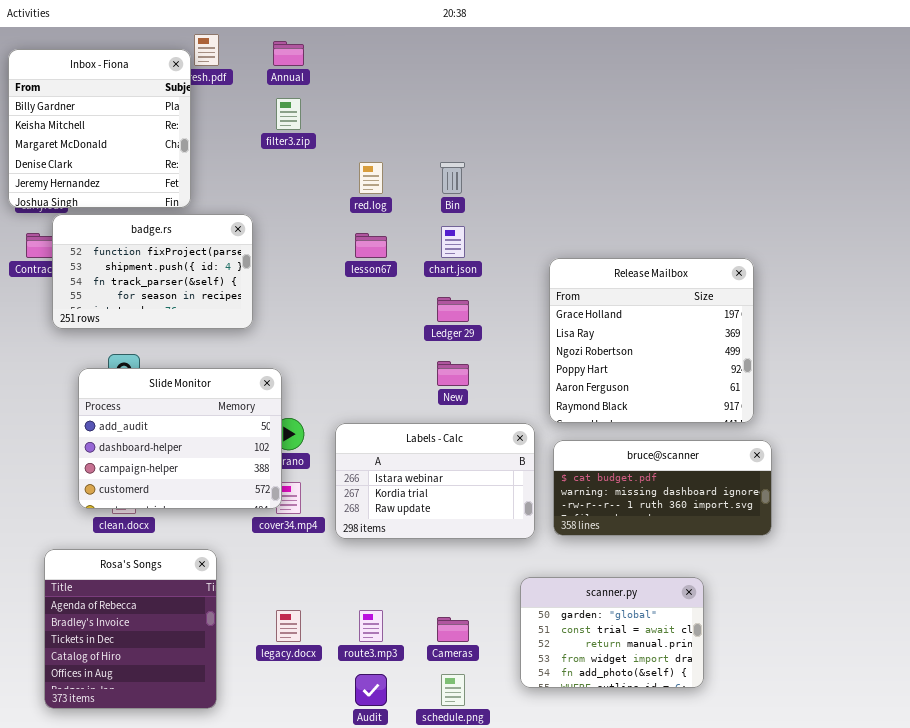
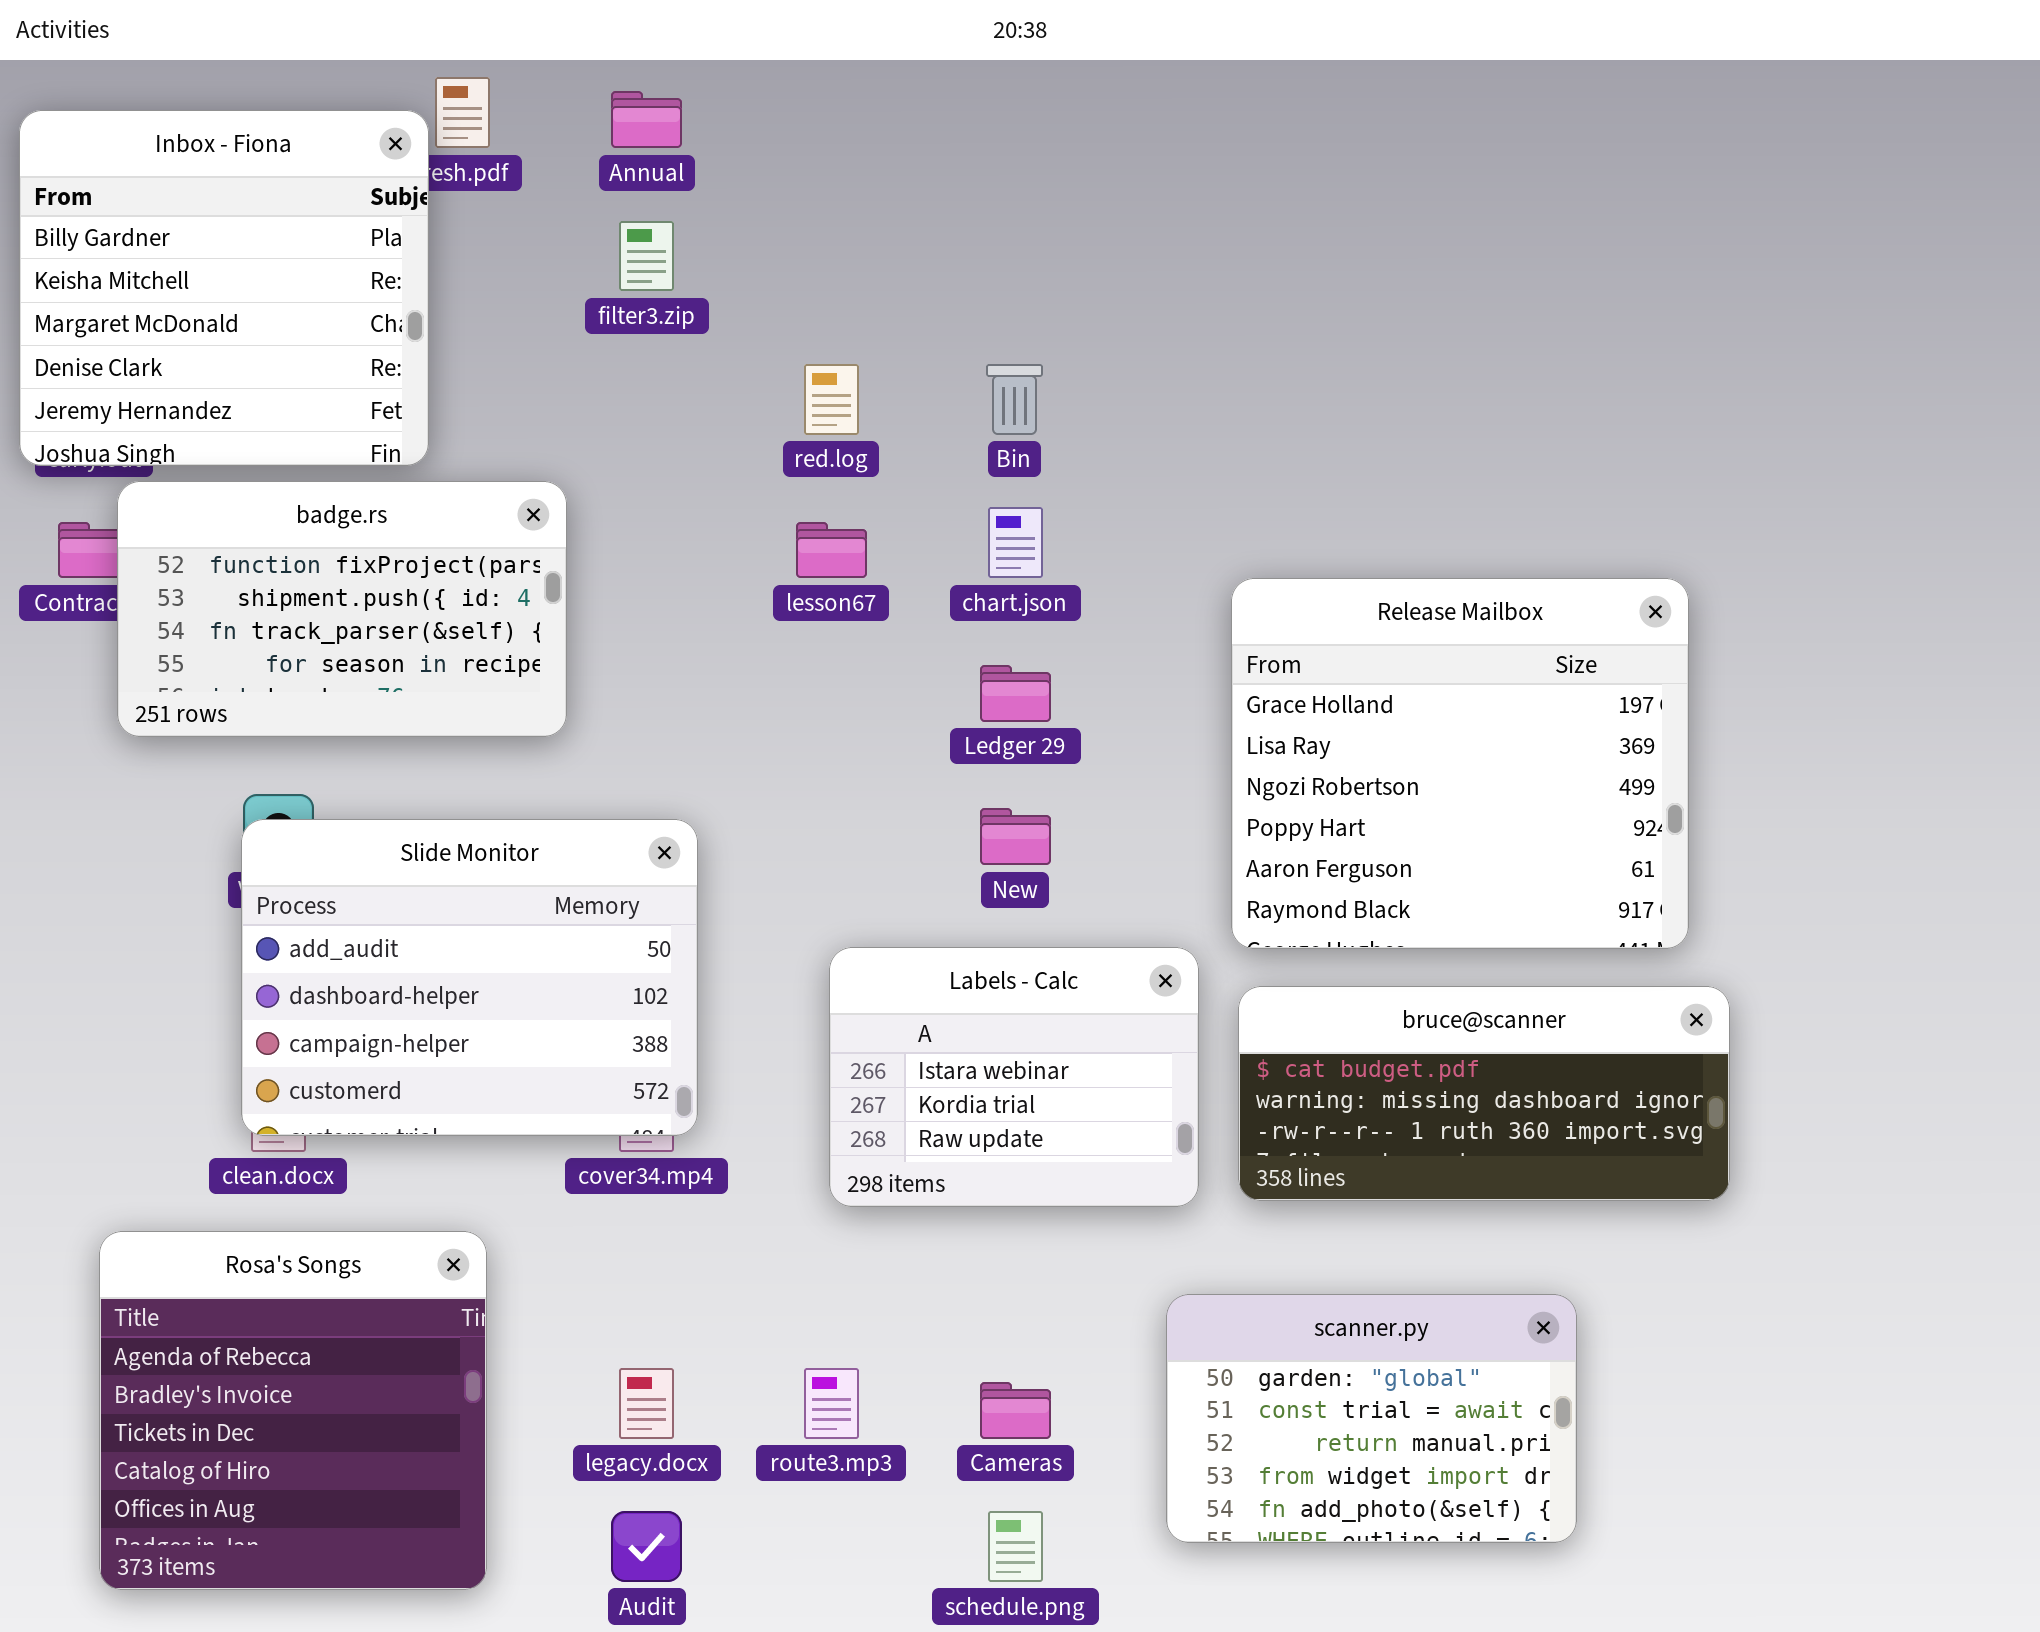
Slide Monitor: [78,368,282,509] -> [241,819,698,1136], moved
Labels - Calc: [335,423,535,539] -> [829,947,1199,1207], resized
Audit: [355,674,387,706] -> [611,1511,682,1582], moved

